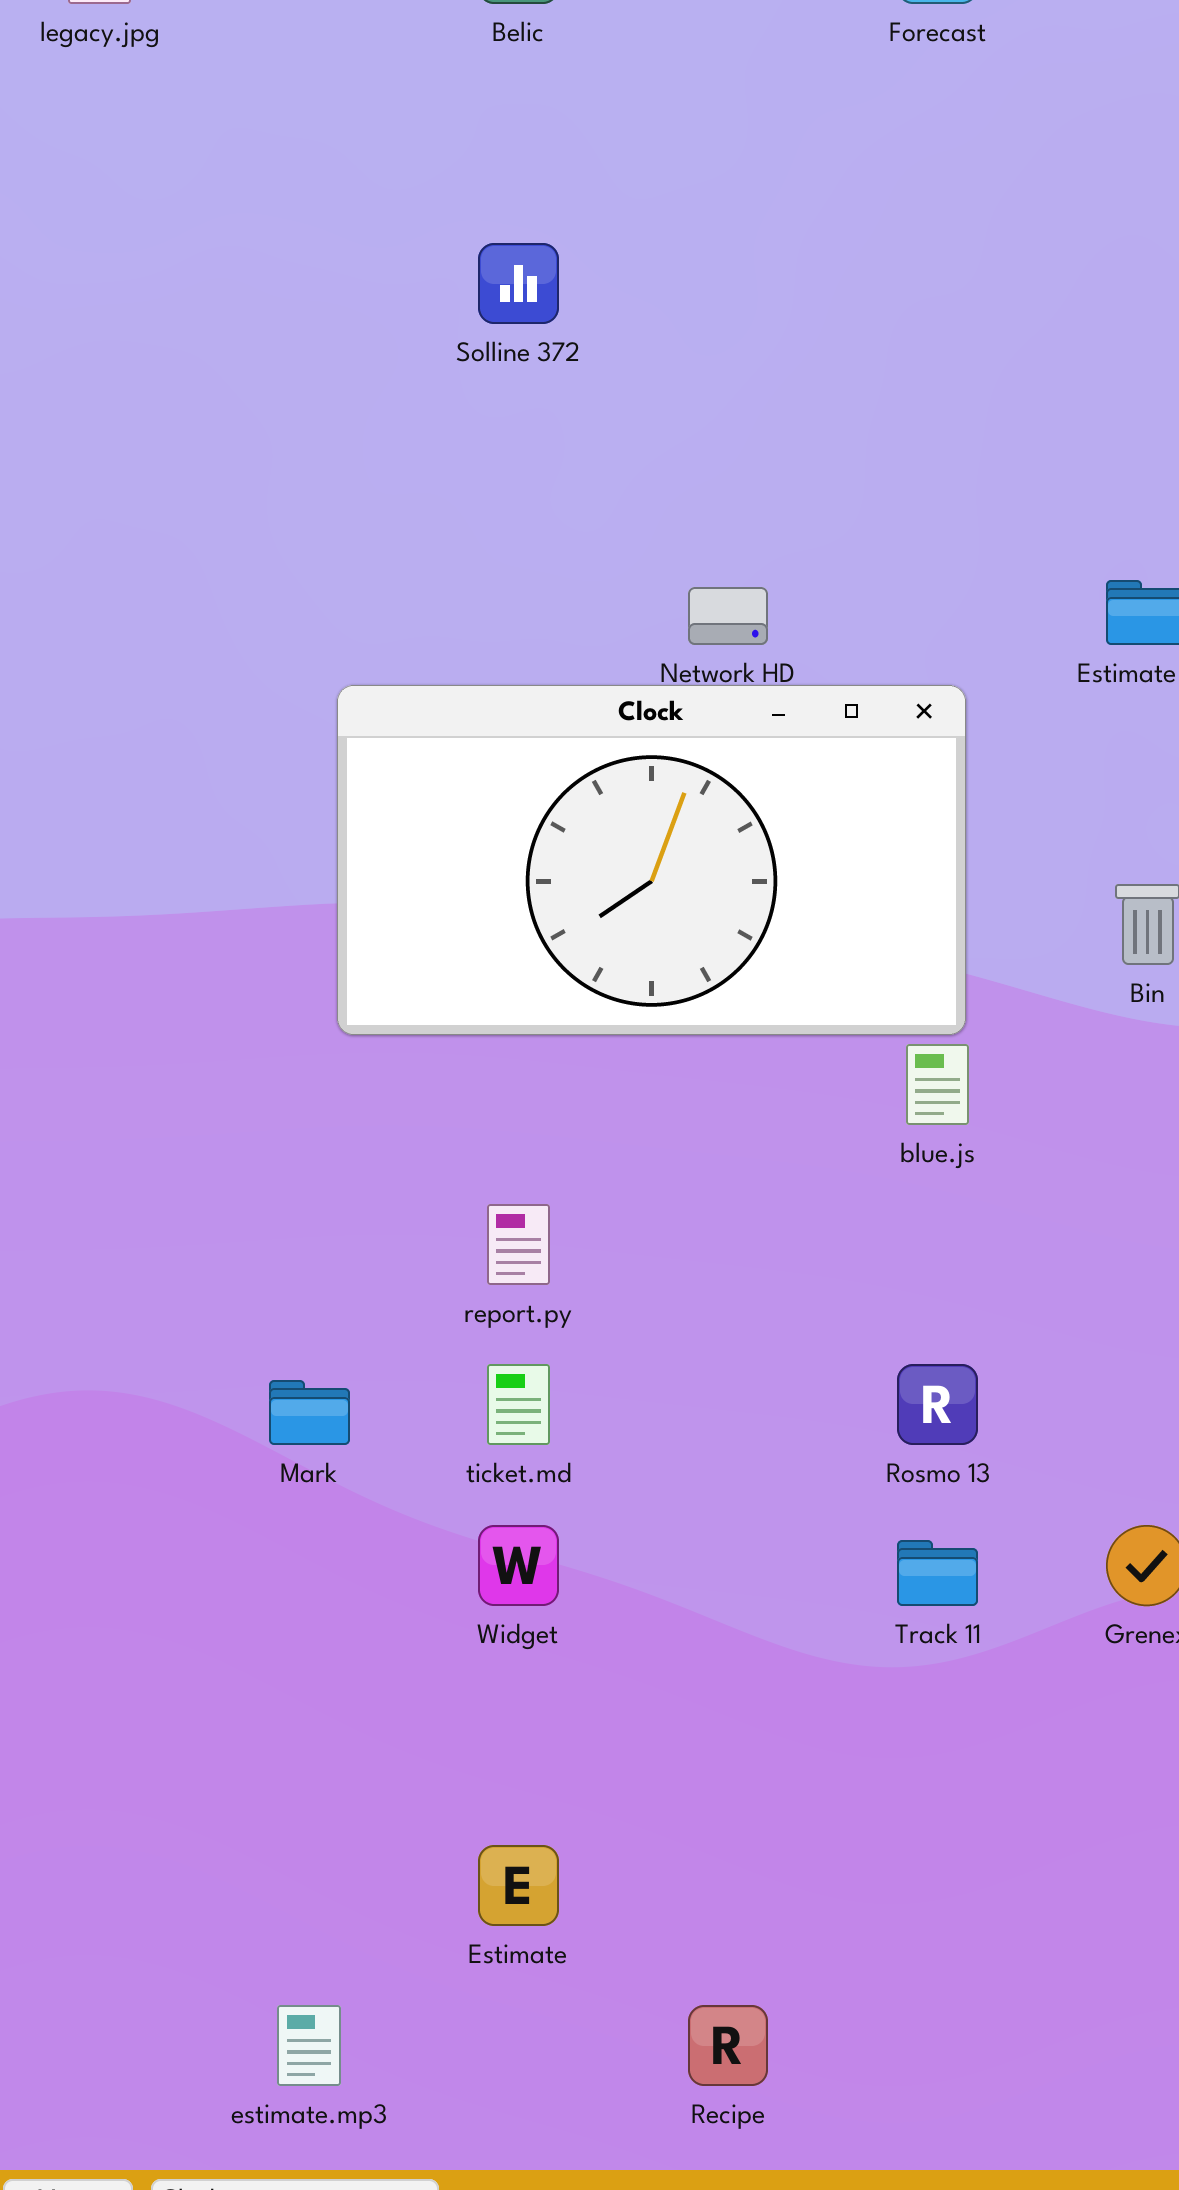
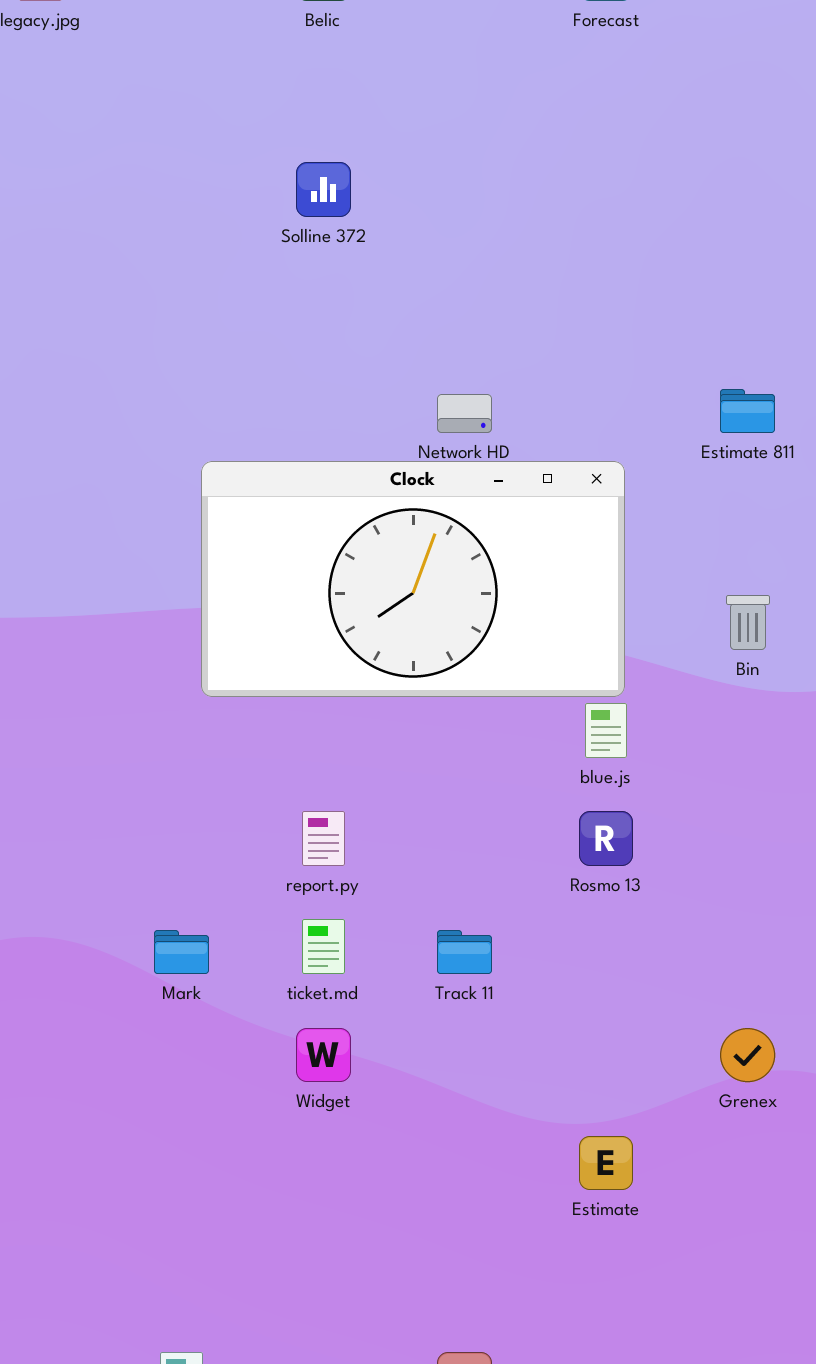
Rosmo 13: [897,1364,978,1445] -> [579,811,633,866], moved
Track 11: [897,1540,978,1606] -> [437,930,492,974], moved
Estimate: [478,1845,559,1926] -> [579,1136,633,1190], moved

